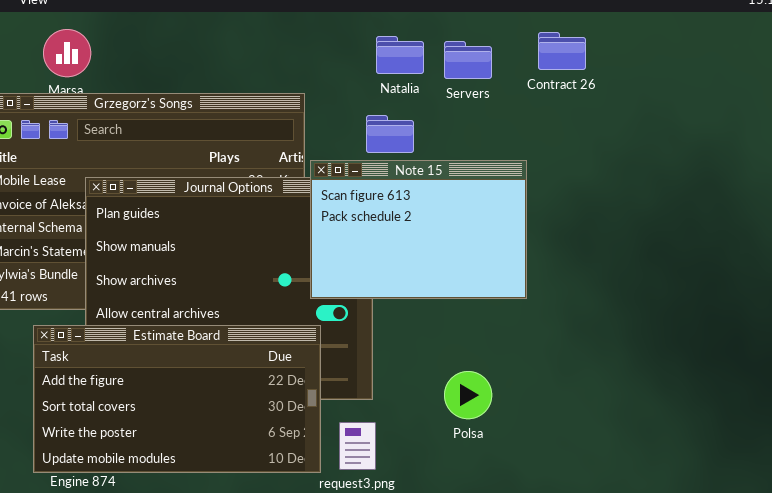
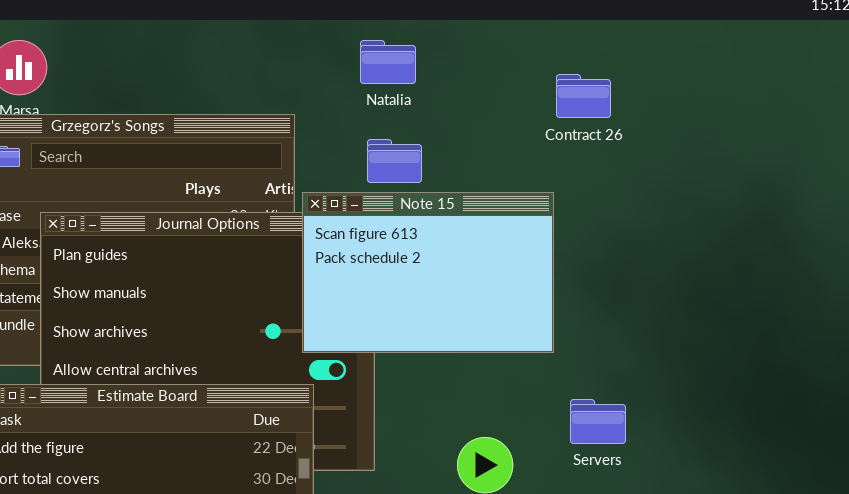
Contract 26: [538,32,586,70] -> [556,74,611,118], moved
Natalia: [376,36,424,74] -> [360,40,416,84], moved
Servers: [444,41,492,79] -> [570,399,626,444], moved

